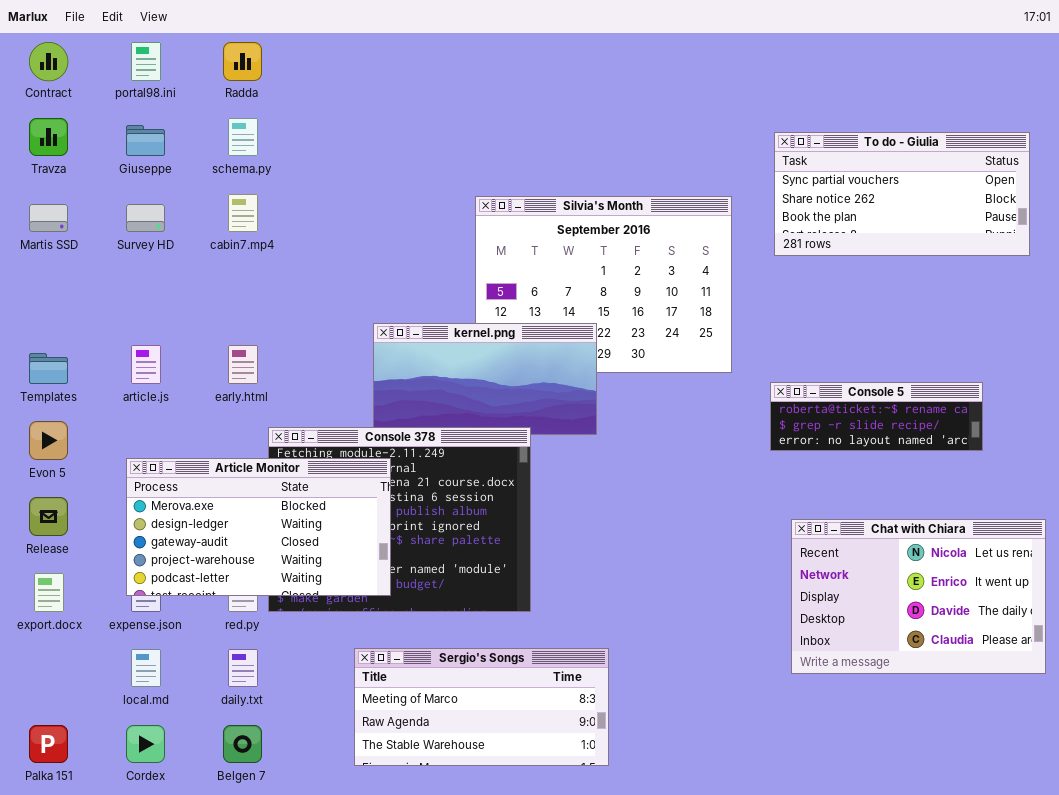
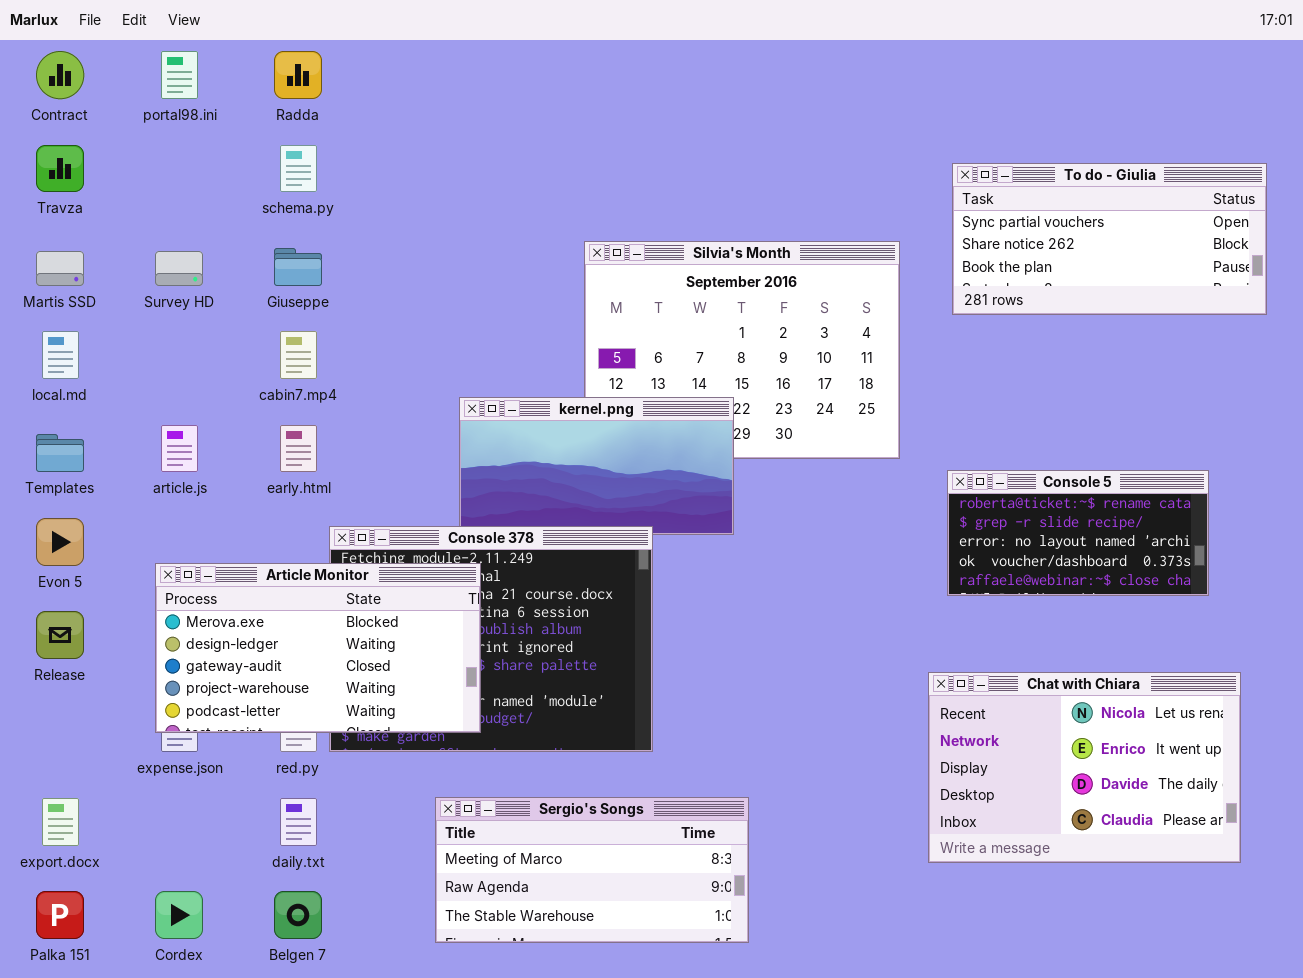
Giuseppe: [126,125,165,156] -> [274,248,322,286], moved
cabin7.mp4: [228,194,258,232] -> [280,331,317,379], moved
Console 5: [770,382,983,451] -> [947,470,1209,596], resized
Chat with Chiara: [791,519,1046,674] -> [928,672,1241,863], moved
export.docx: [34,573,64,612] -> [42,798,79,846], moved
local.md: [131,649,161,687] -> [42,331,79,379], moved

